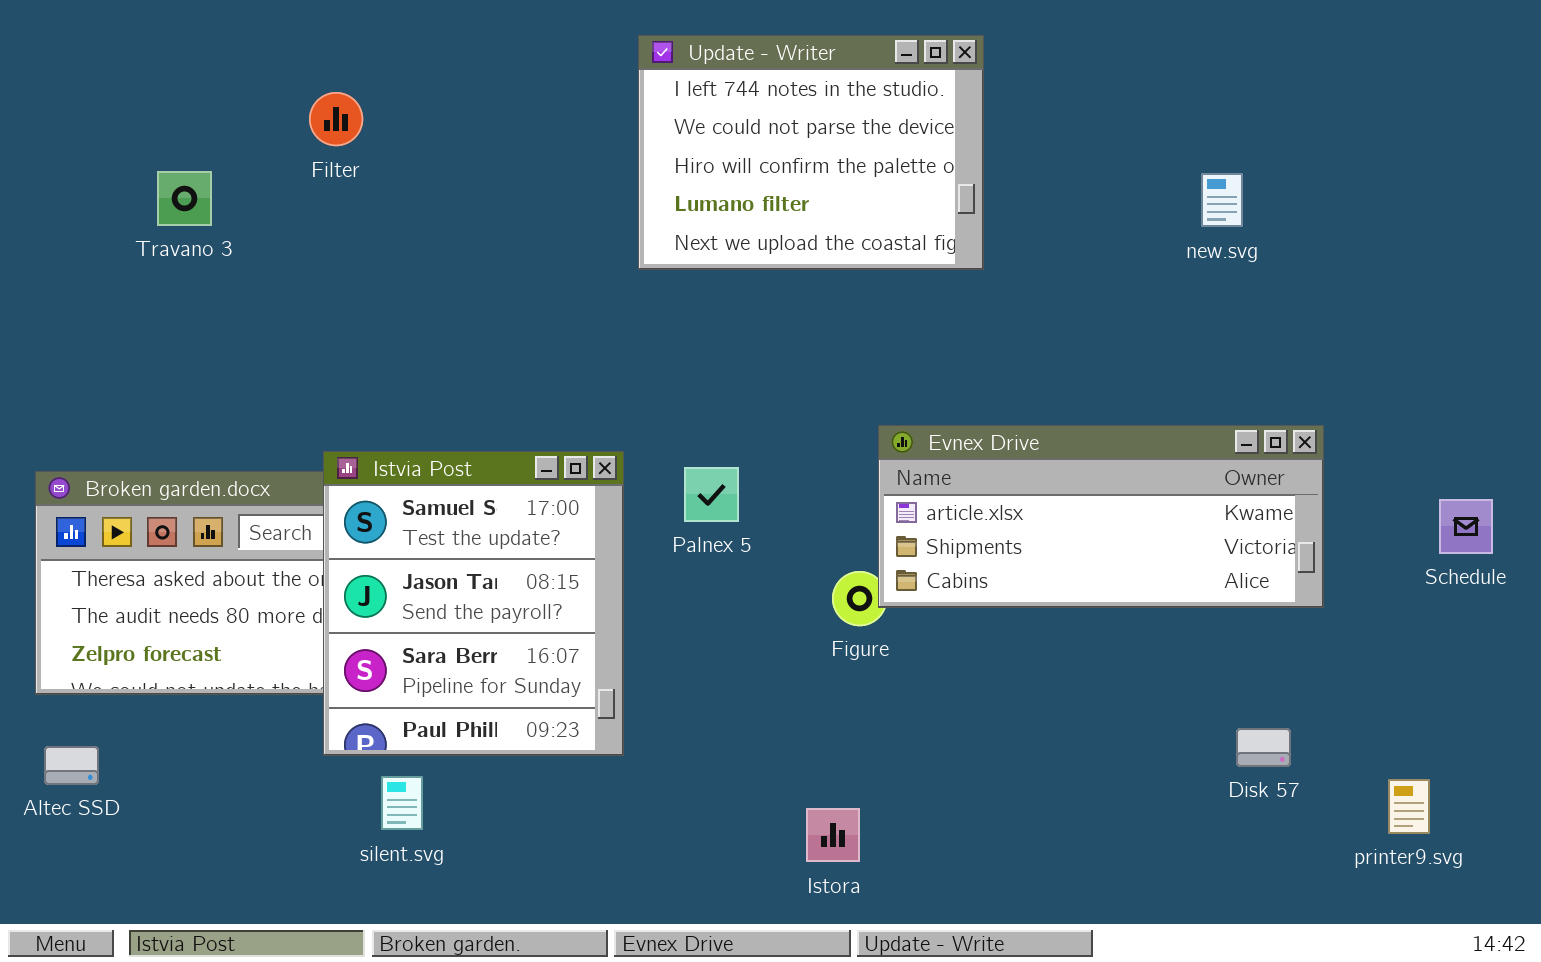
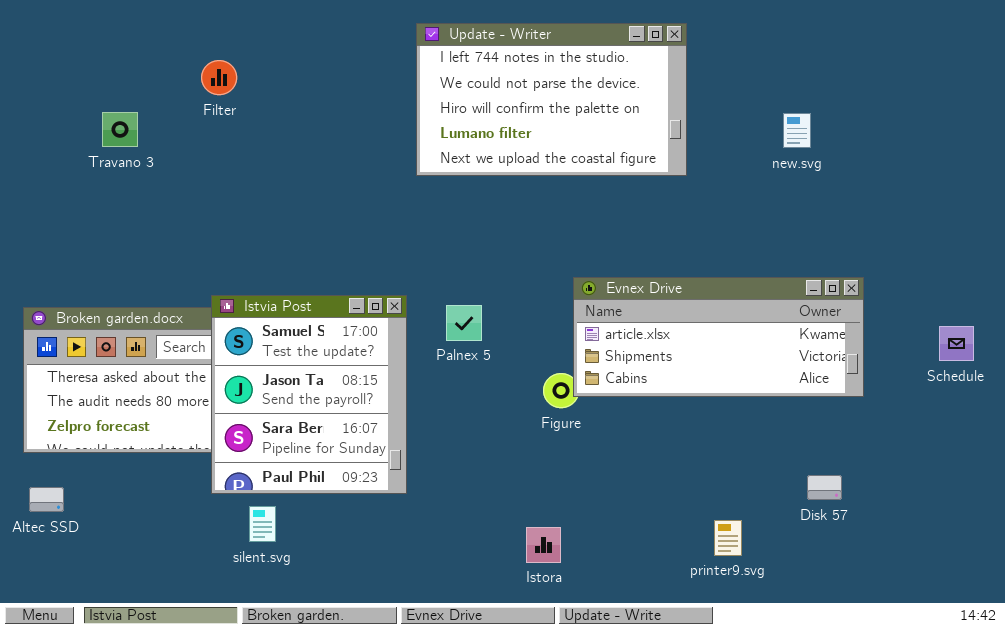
Update - Writer: [638,35,984,270] -> [416,23,687,176], resized
printer9.svg: [1388,779,1430,834] -> [714,520,742,556], moved

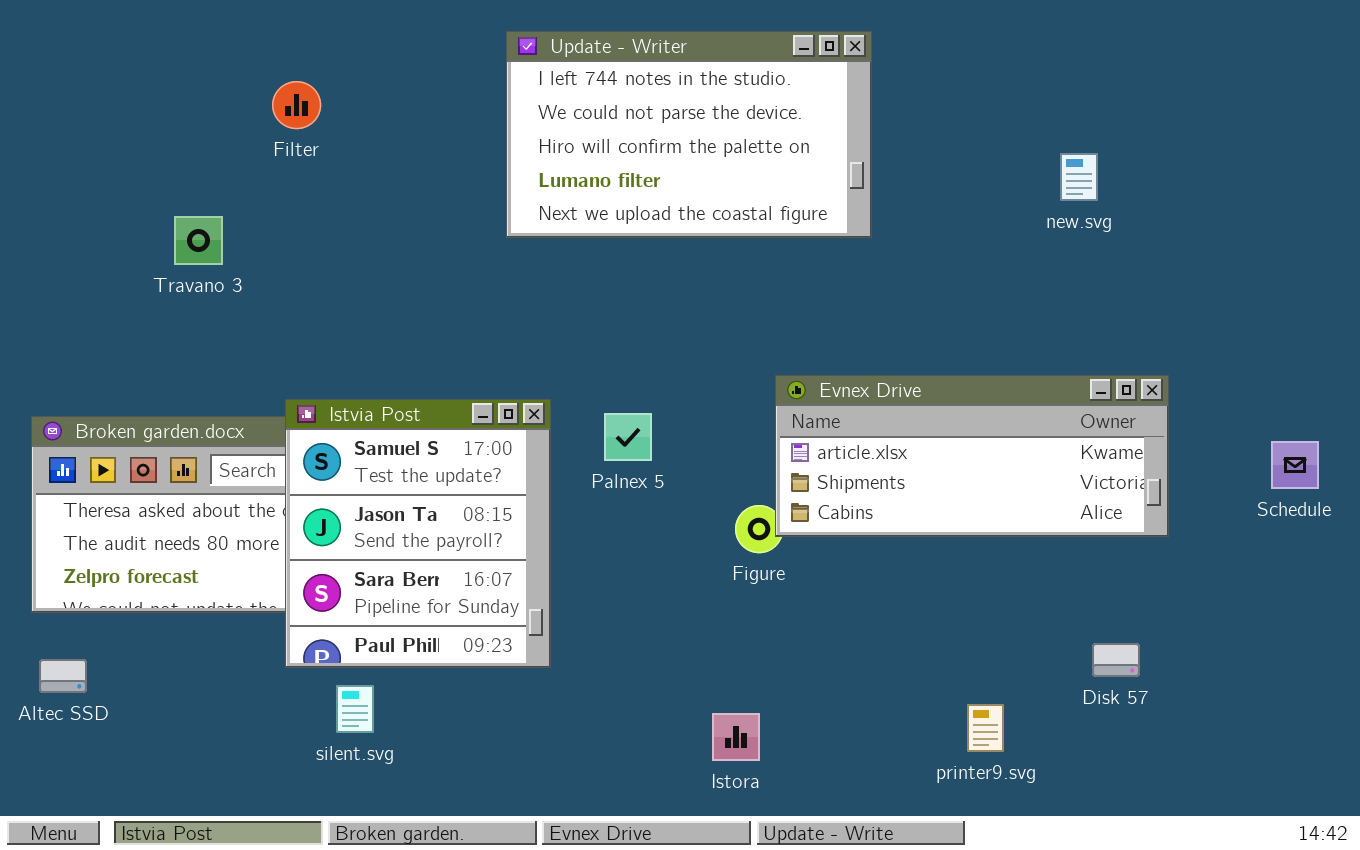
Update - Writer: [416,23,687,176] -> [506,31,872,238], moved
Travano 3: [102,112,138,147] -> [174,216,223,265], moved

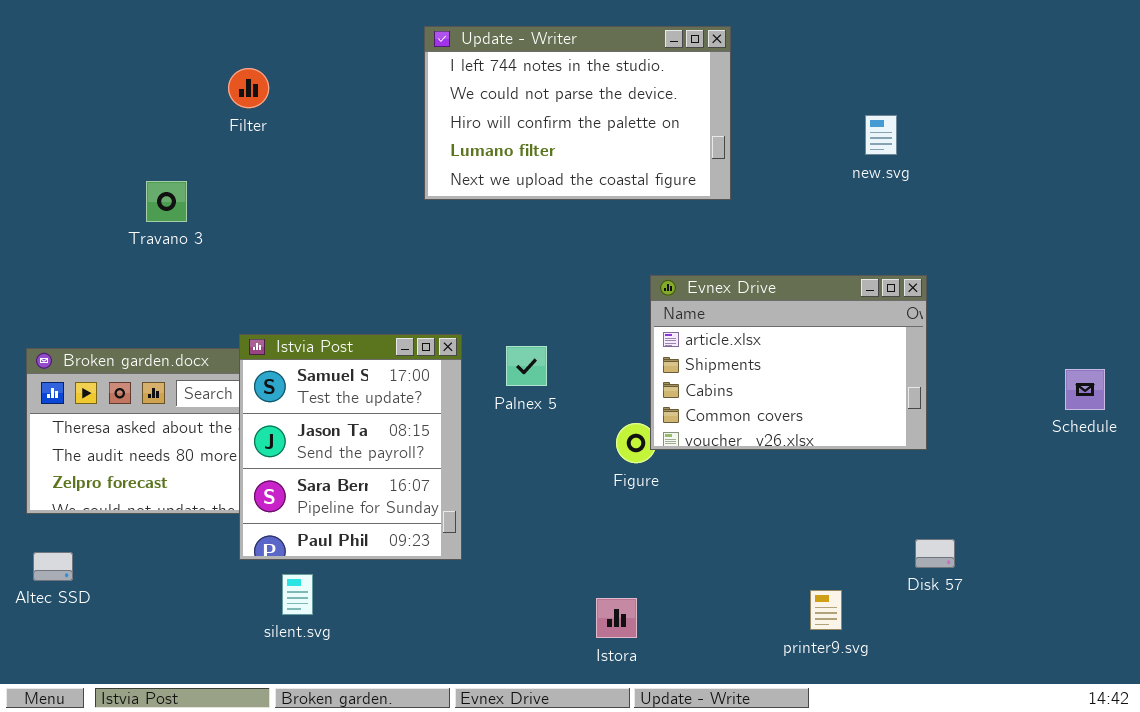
new.svg: [1060,153,1098,201] -> [865,115,897,155], moved
Evnex Drive: [775,375,1169,537] -> [650,275,927,450], resized

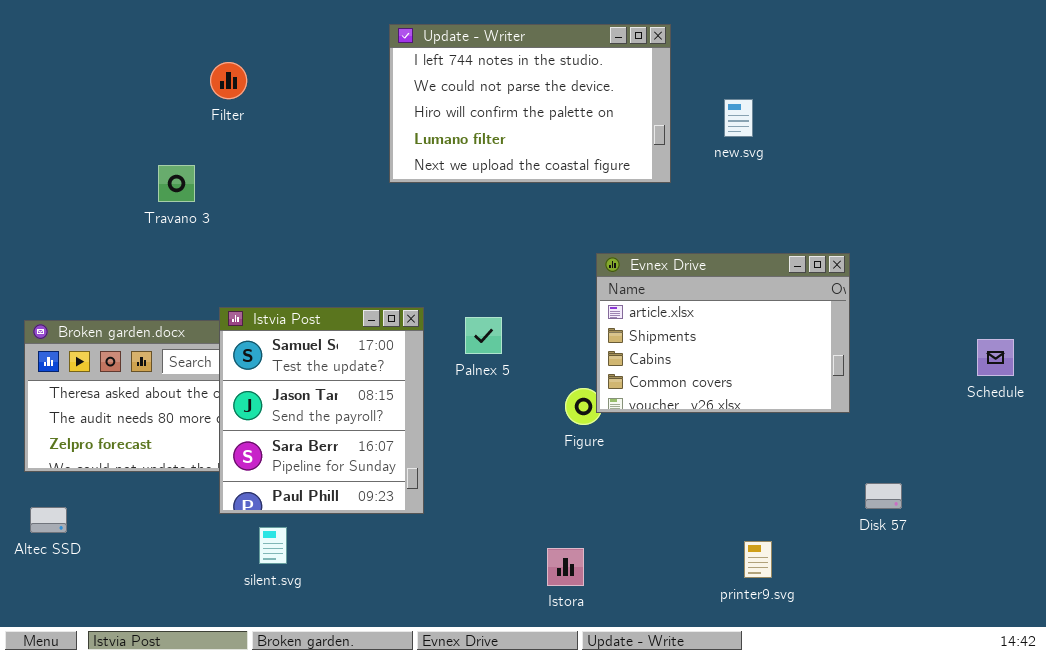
new.svg: [865,115,897,155] -> [724,99,753,137], moved
Travano 3: [146,181,187,222] -> [158,165,195,202], moved
Disk 57: [915,539,955,568] -> [865,483,902,509], moved

